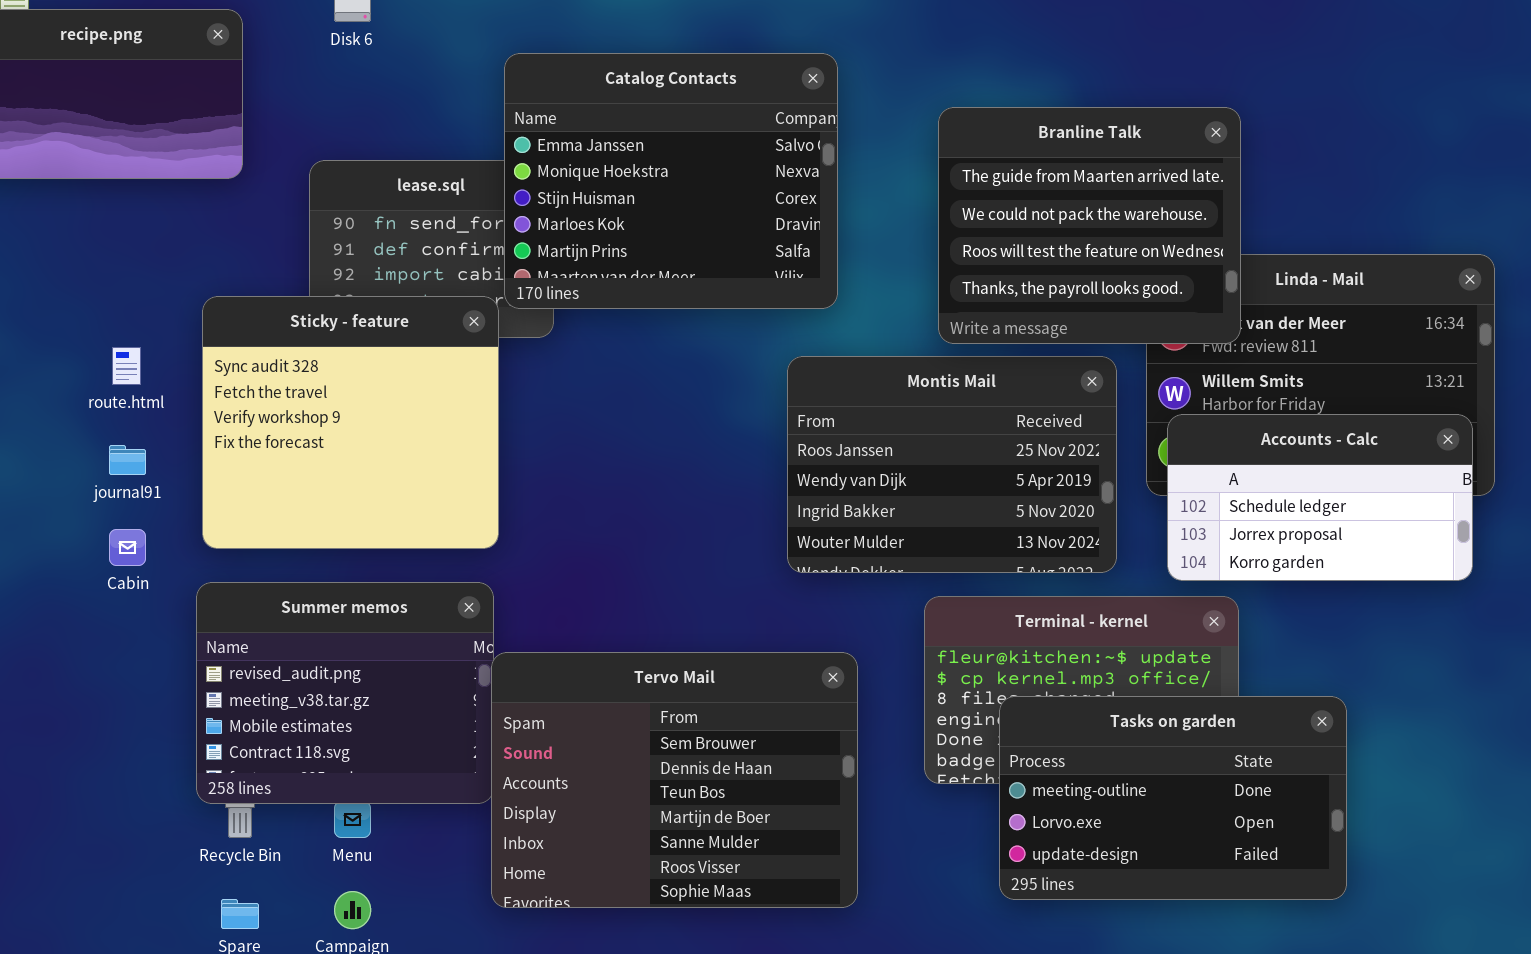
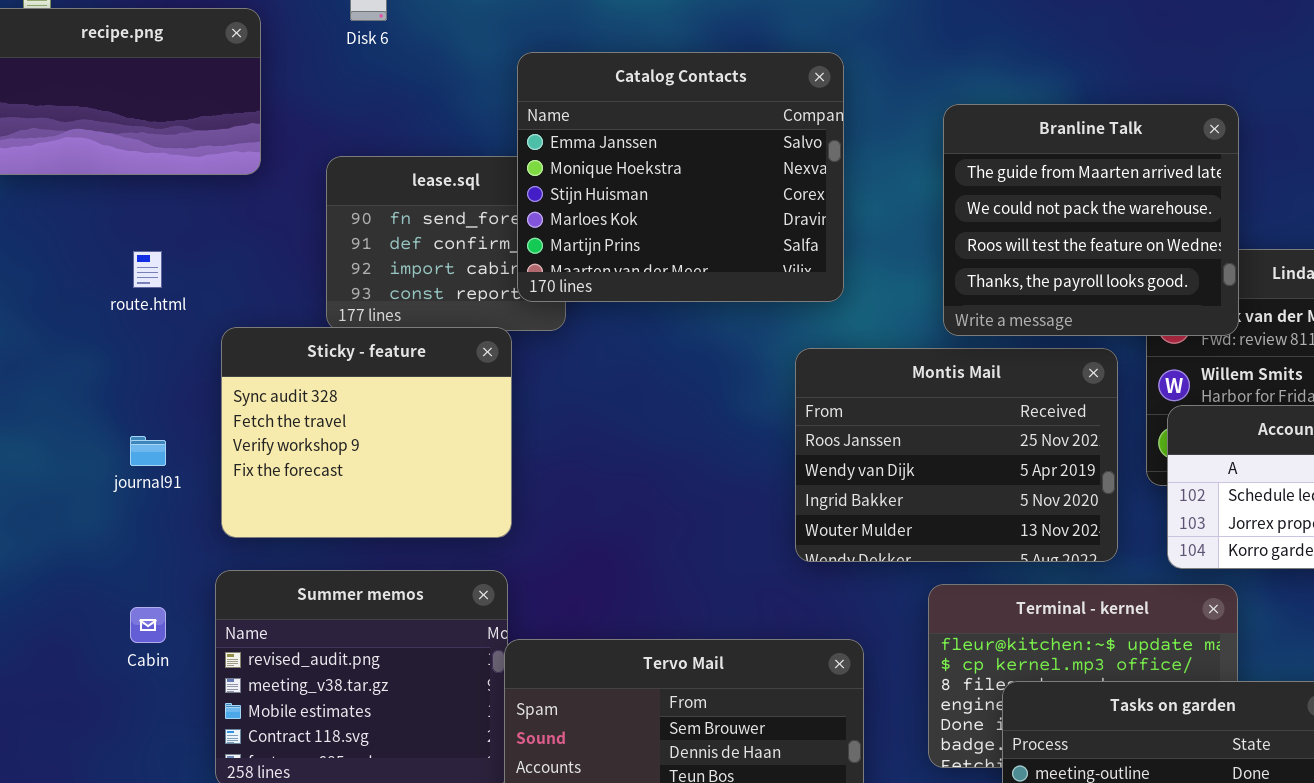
Sticky - feature: [202,296,499,549] -> [221,327,512,538], resized
route.html: [112,347,141,385] -> [133,251,162,288], moved
Cabin: [109,529,146,566] -> [130,607,166,643], moved

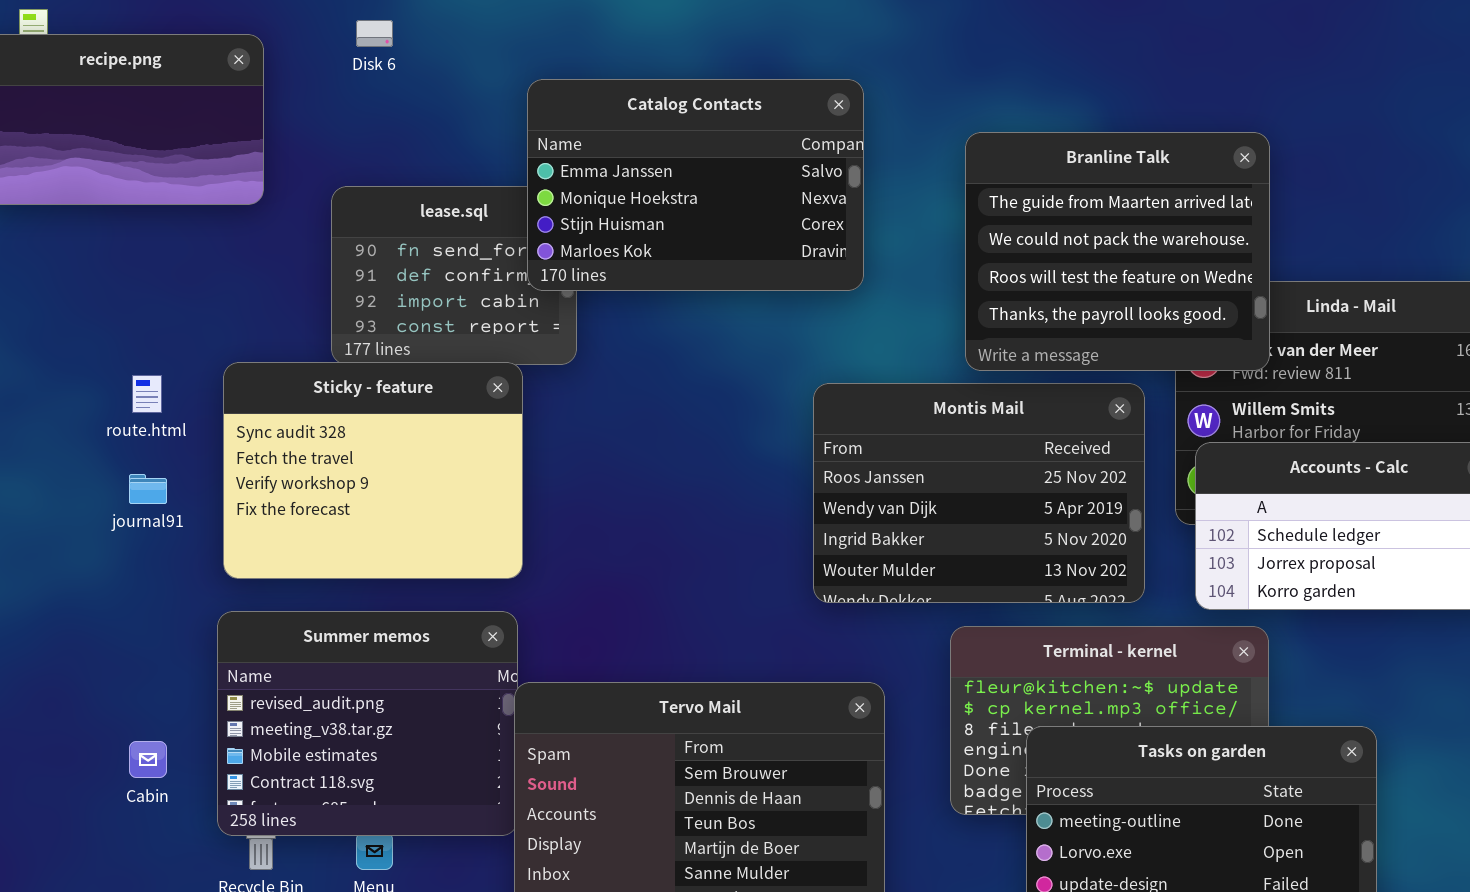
Catalog Contacts: [517,52,844,302] -> [527,79,864,291], resized
route.html: [133,251,162,288] -> [132,375,162,413], moved
Cabin: [130,607,166,643] -> [129,741,167,778], moved

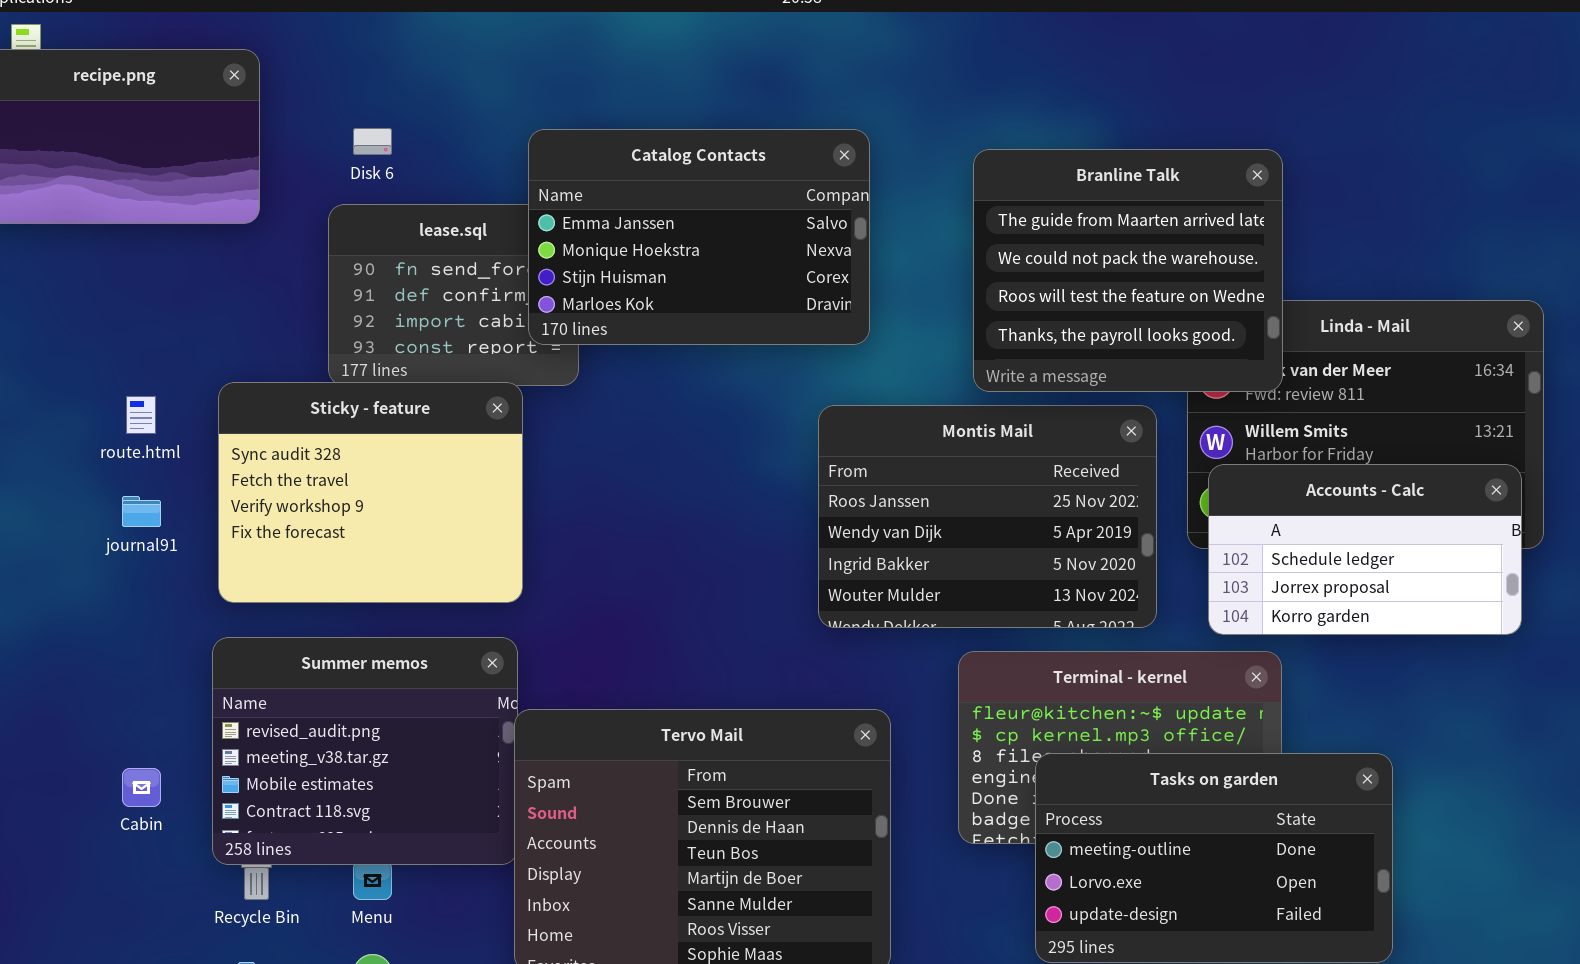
Disk 6: [356,20,393,47] -> [353,128,392,155], moved
Catalog Contacts: [527,79,864,291] -> [528,129,870,345], moved

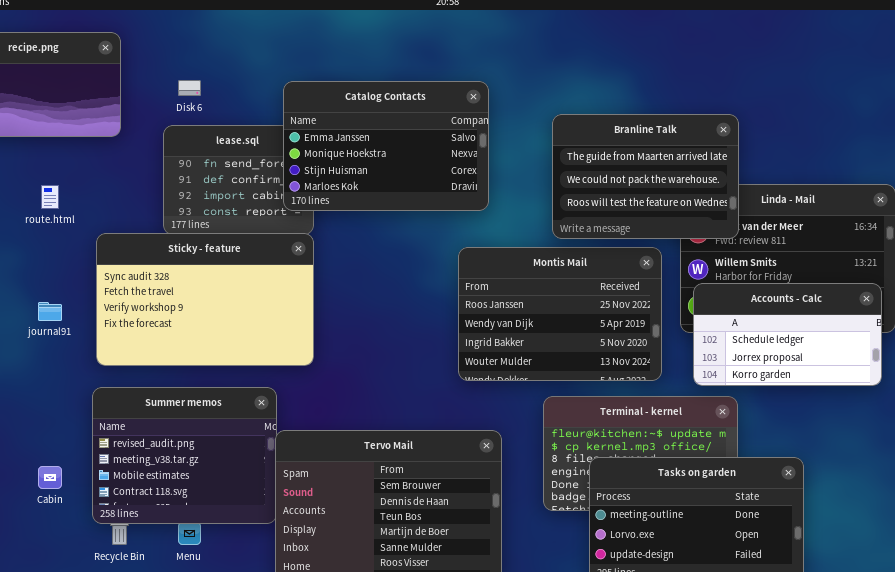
Branline Talk: [973,149,1283,392] -> [552,114,739,239], resized
Sticky - feature: [218,382,523,603] -> [96,233,314,366], resized
route.html: [126,396,156,434] -> [41,185,59,209], moved

